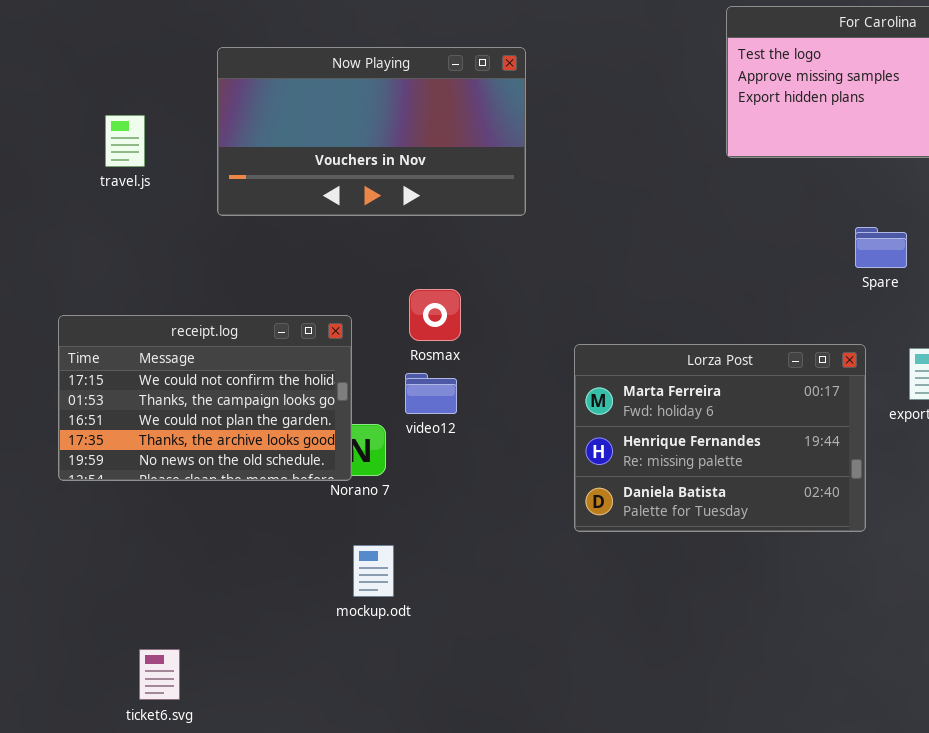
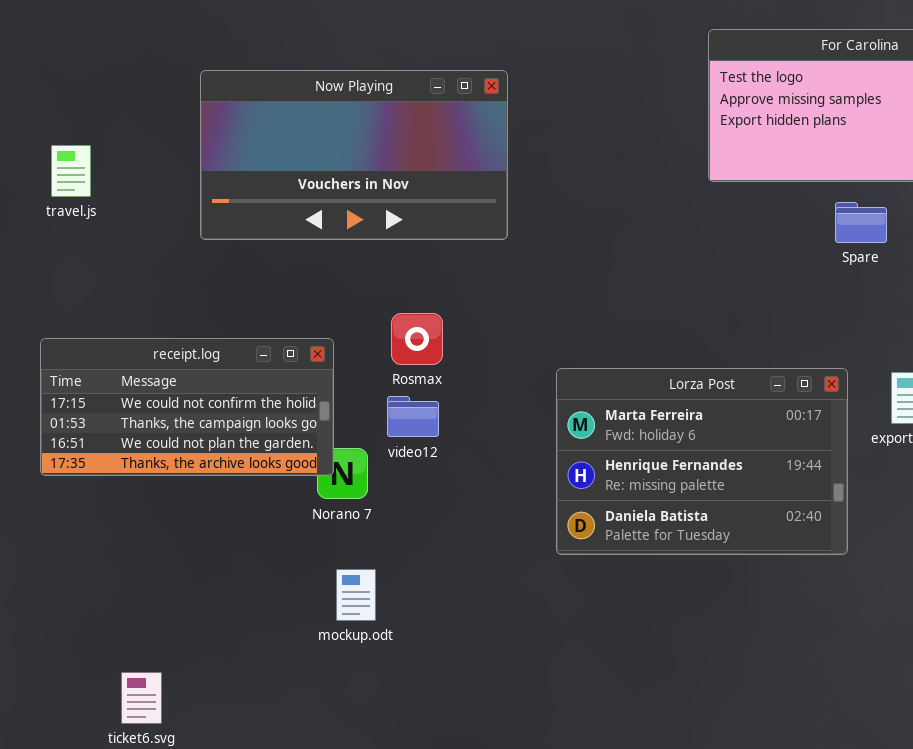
travel.js: [105,115,145,167] -> [51,145,91,197], moved
Spare: [855,227,907,268] -> [835,202,887,243], moved
receipt.log: [58,315,352,481] -> [40,338,334,476], resized

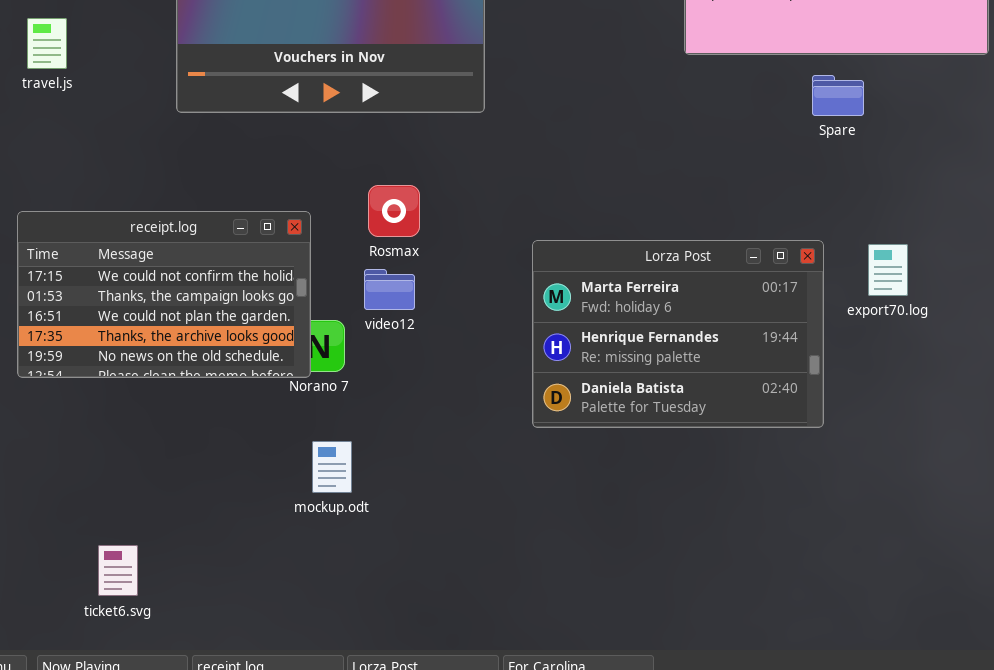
receipt.log: [40,338,334,476] -> [17,211,311,378], resized

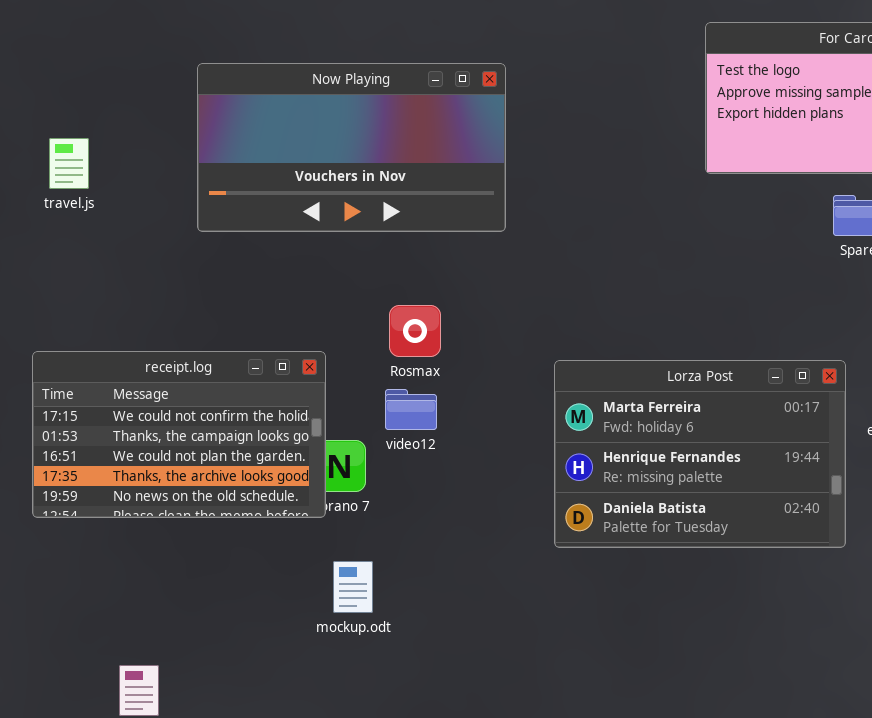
receipt.log: [17,211,311,378] -> [32,351,326,518], moved

